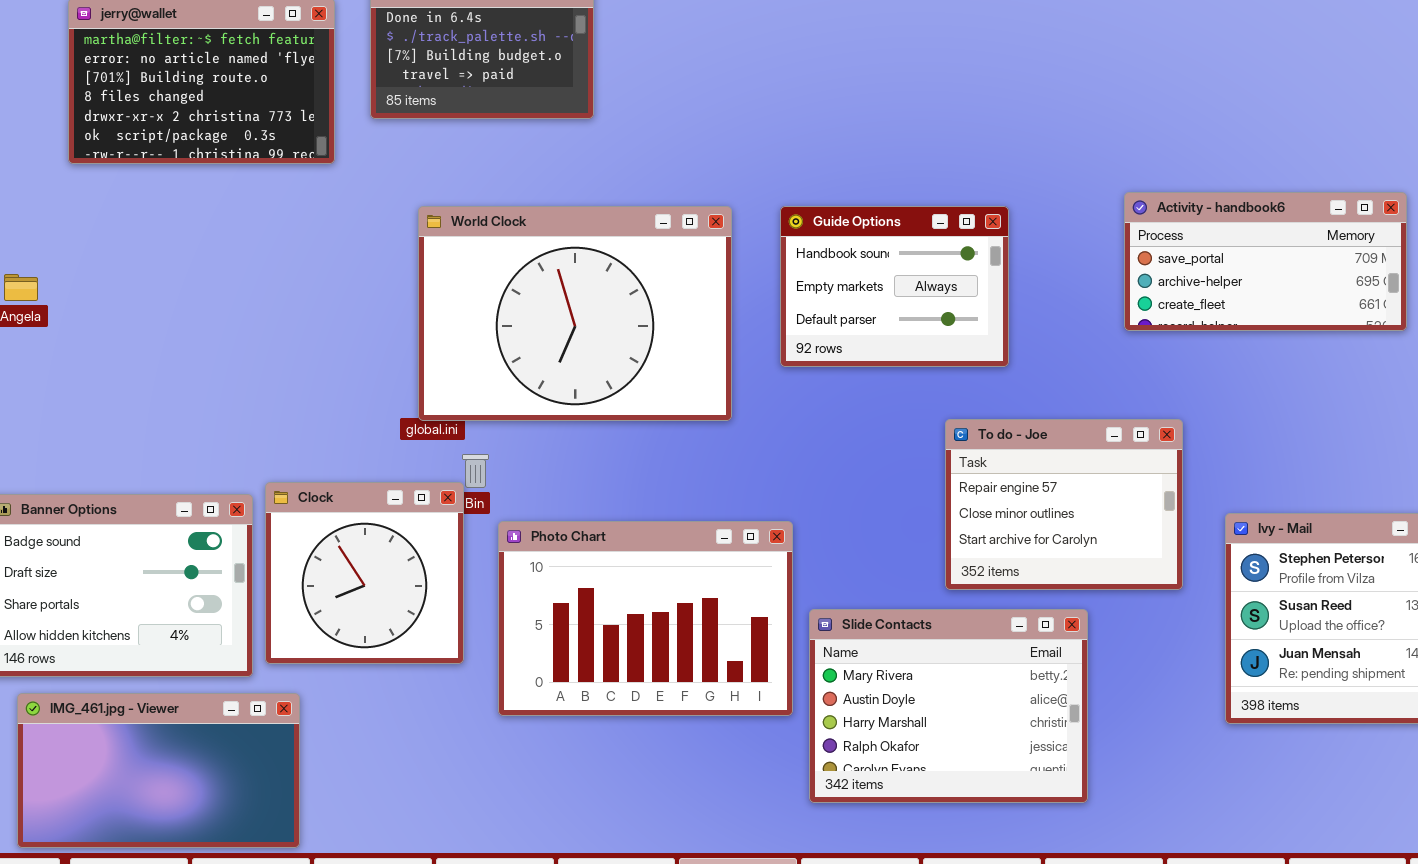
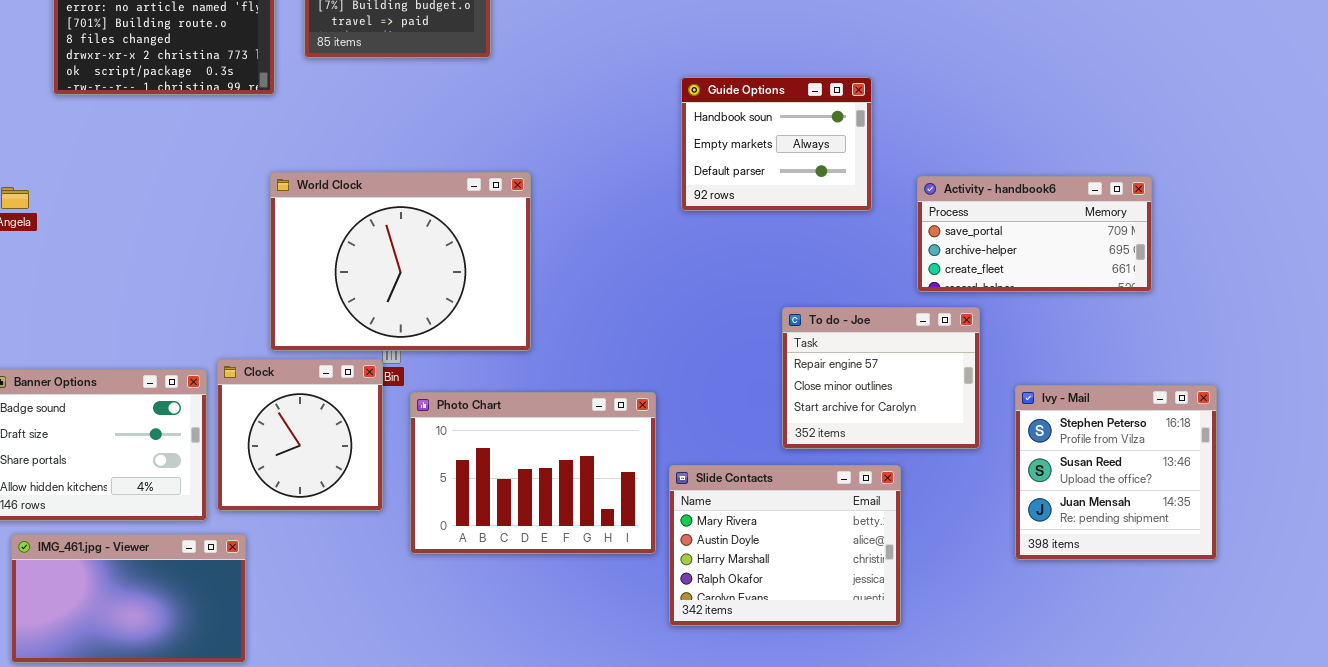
Activity - handbook6: [1124,192,1407,331] -> [917,176,1152,292], moved
World Clock: [418,206,732,421] -> [270,172,531,351], moved
Guide Options: [780,206,1009,367] -> [681,77,872,211], moved

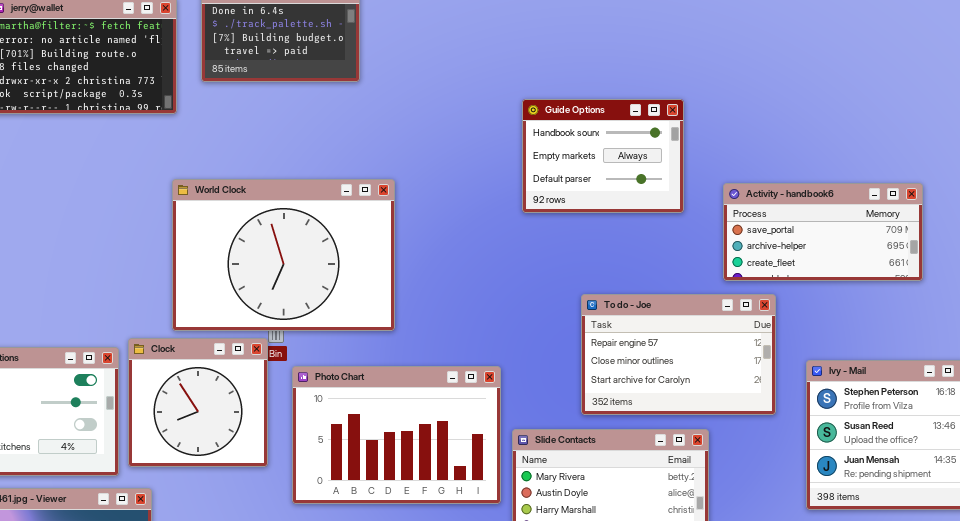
To do - Joe: [782,307,980,449] -> [581,294,776,415], resized

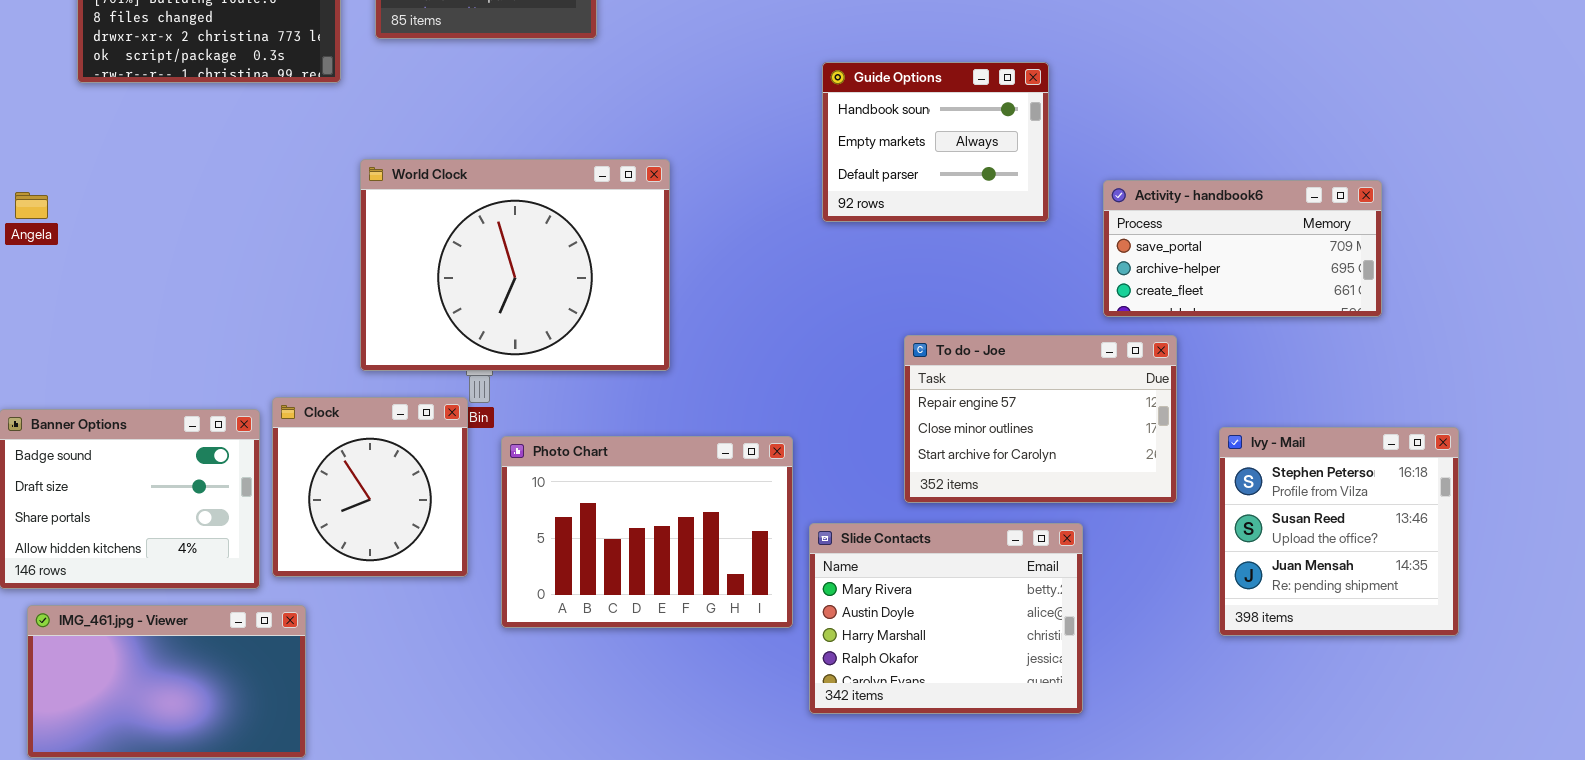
World Clock: [172,179,395,331] -> [360,159,670,371], moved

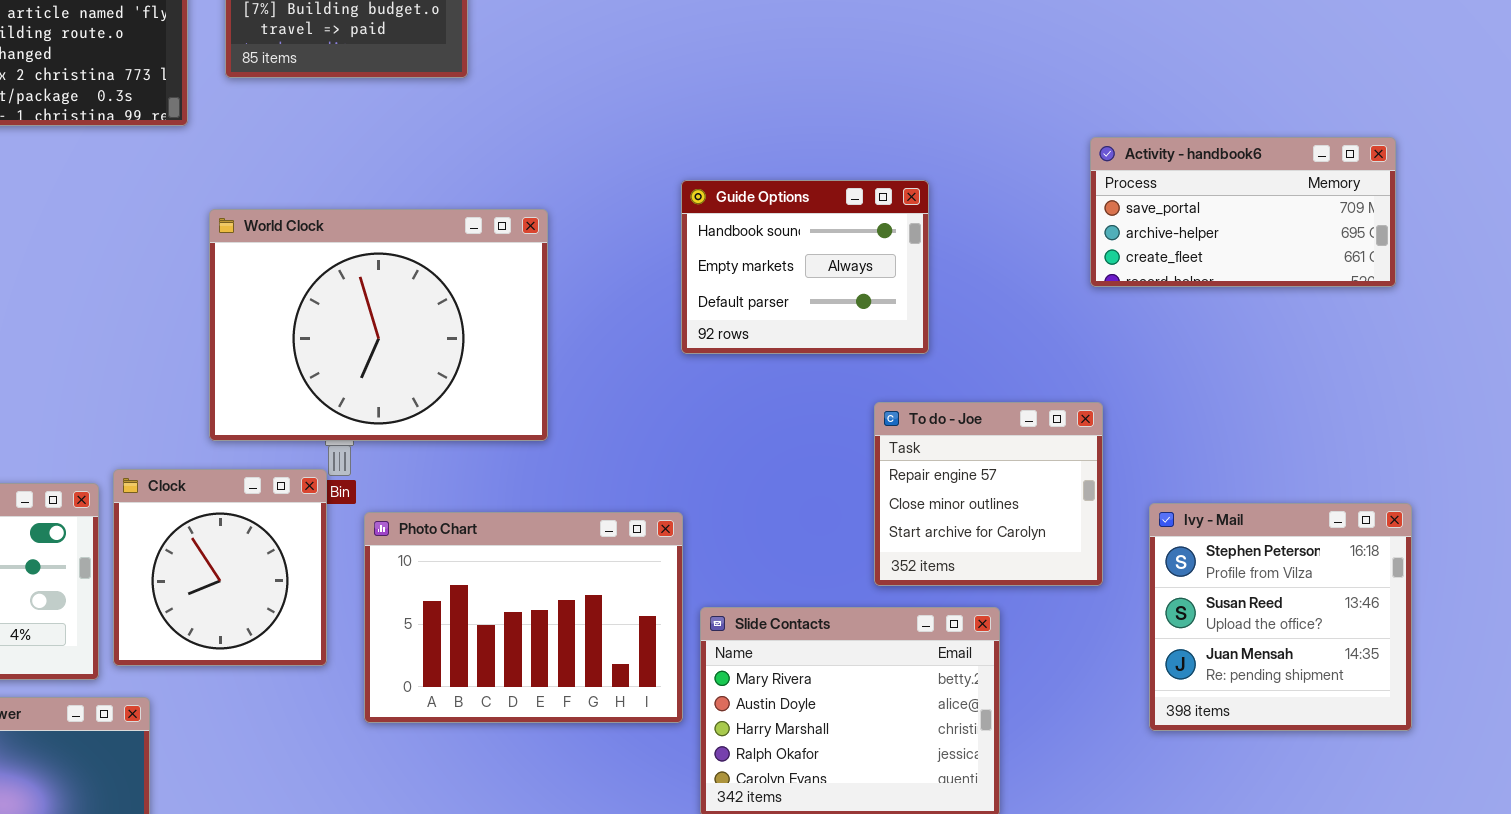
Guide Options: [822,62,1049,222] -> [681,180,929,354], moved
Activity - handbook6: [1103,180,1382,317] -> [1090,137,1396,287], moved
To do - Joe: [904,335,1177,503] -> [874,402,1103,586], resized

